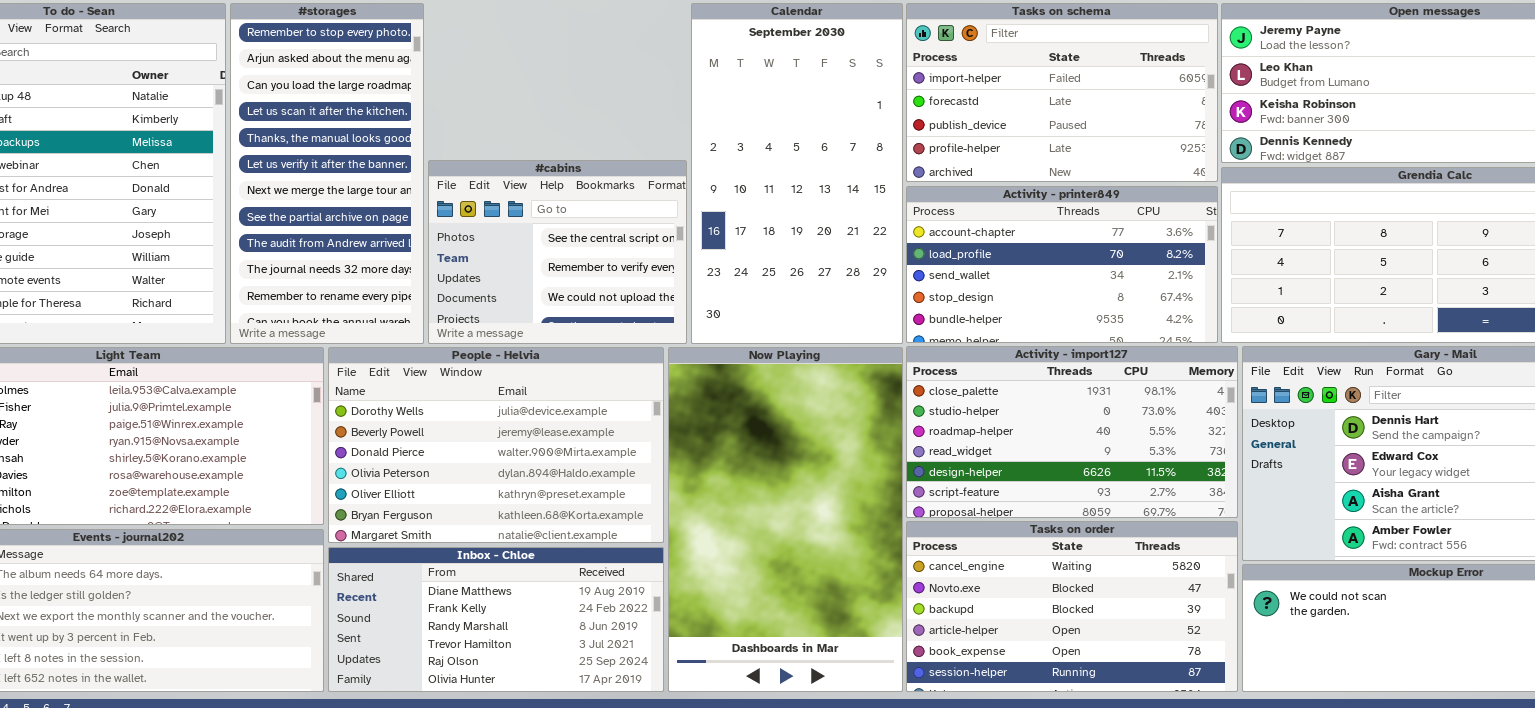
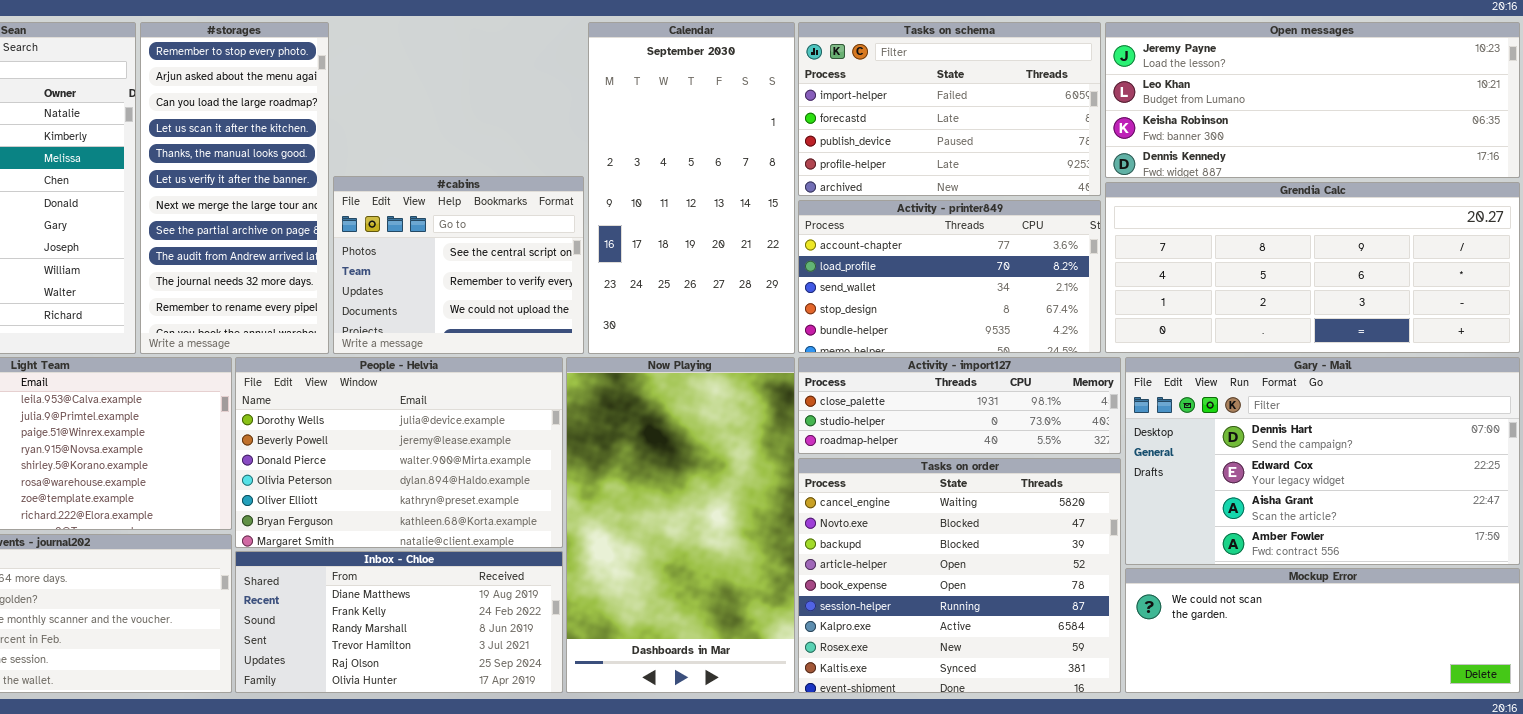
Activity - import127: [906,346,1238,518] -> [798,357,1121,454], resized
Tasks on order: [906,521,1238,692] -> [798,458,1121,693], resized

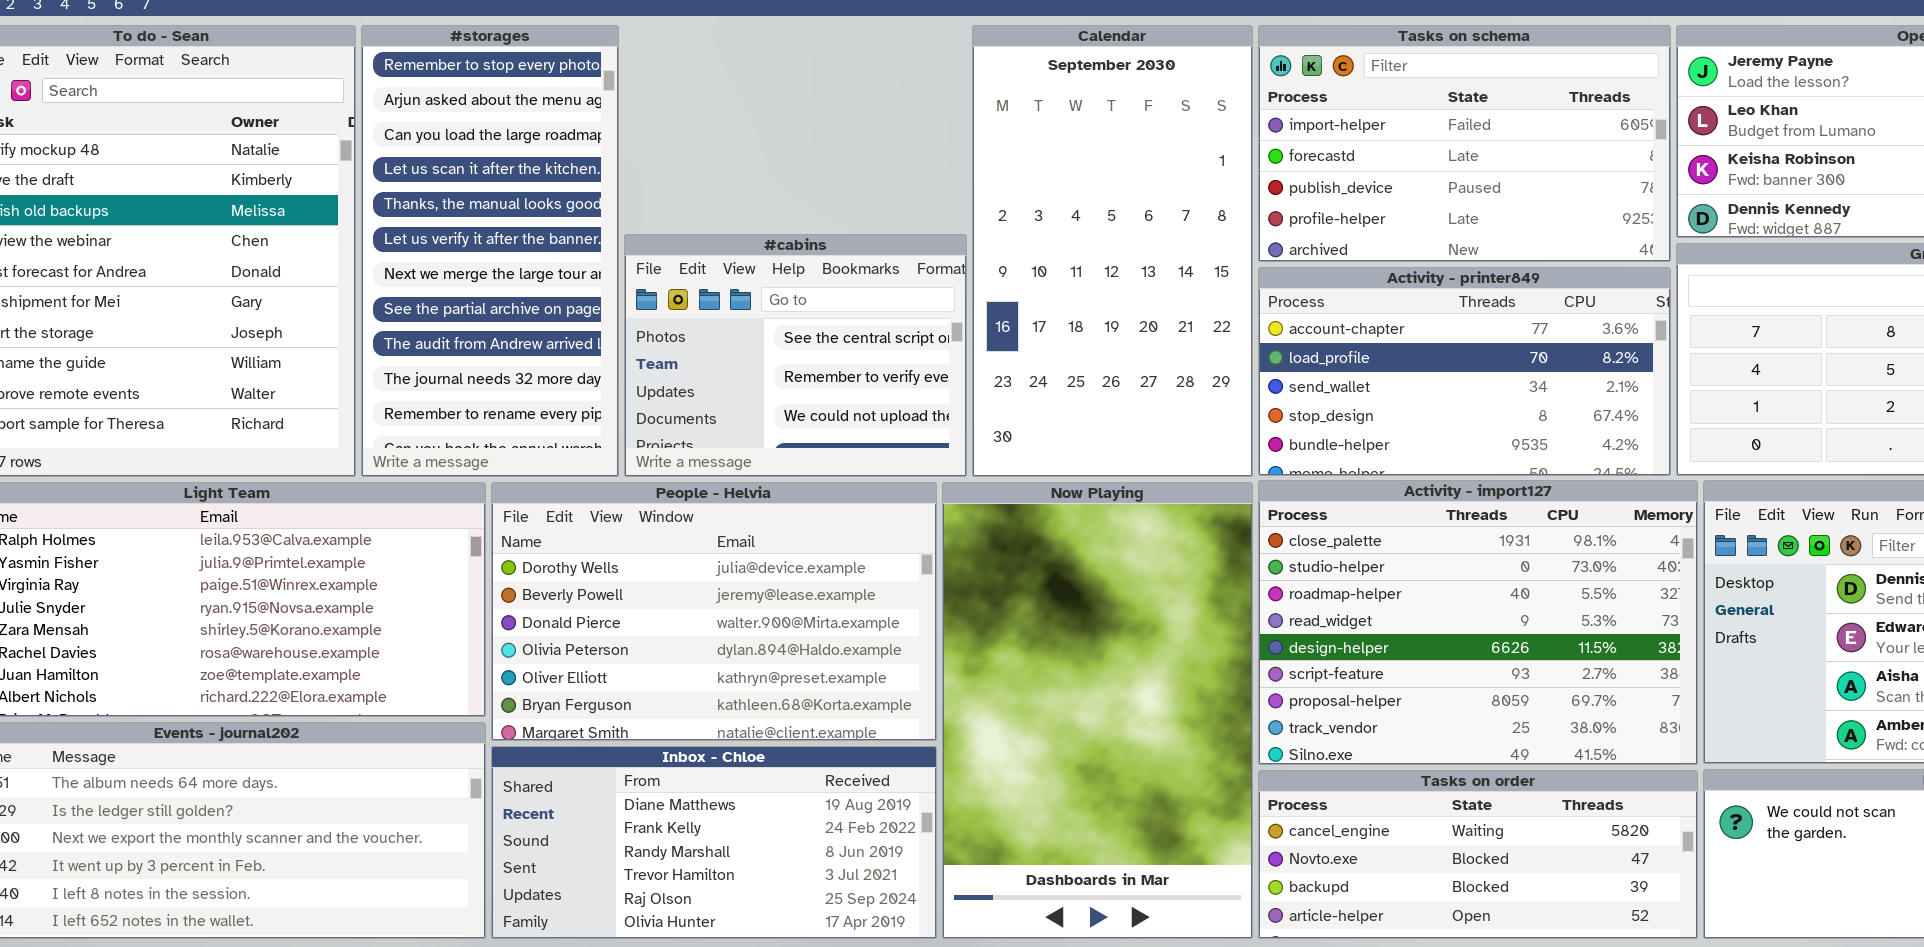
Activity - import127: [798,357,1121,454] -> [1258,480,1698,765], resized
Tasks on order: [798,458,1121,693] -> [1258,770,1698,939], resized

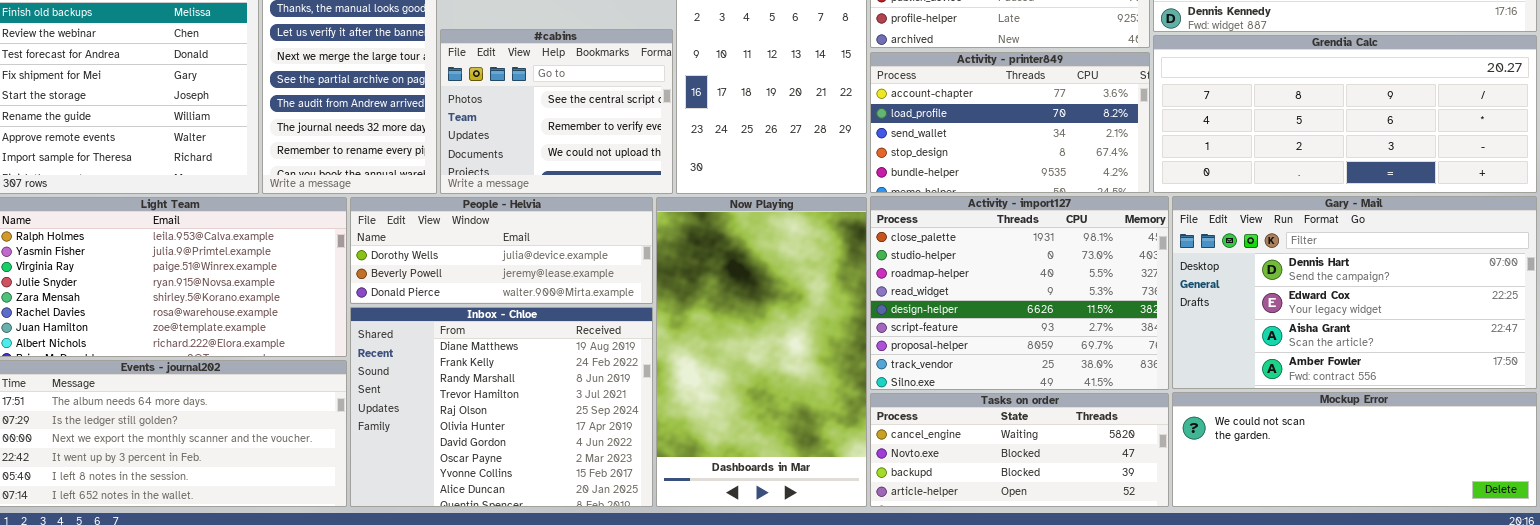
People - Helvia: [491,482,937,741] -> [350,197,653,304], resized
Inbox - Chloe: [491,746,937,939] -> [350,307,653,507], resized

